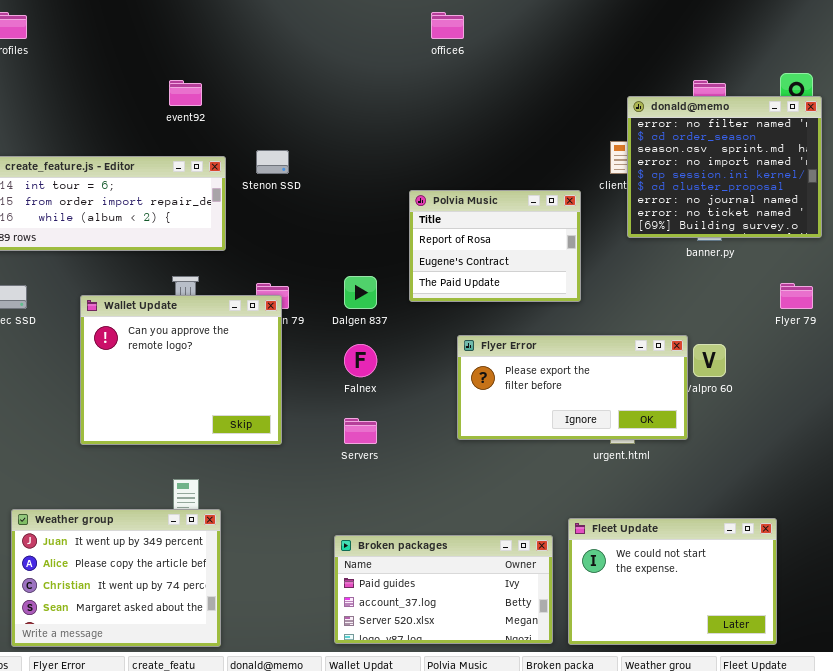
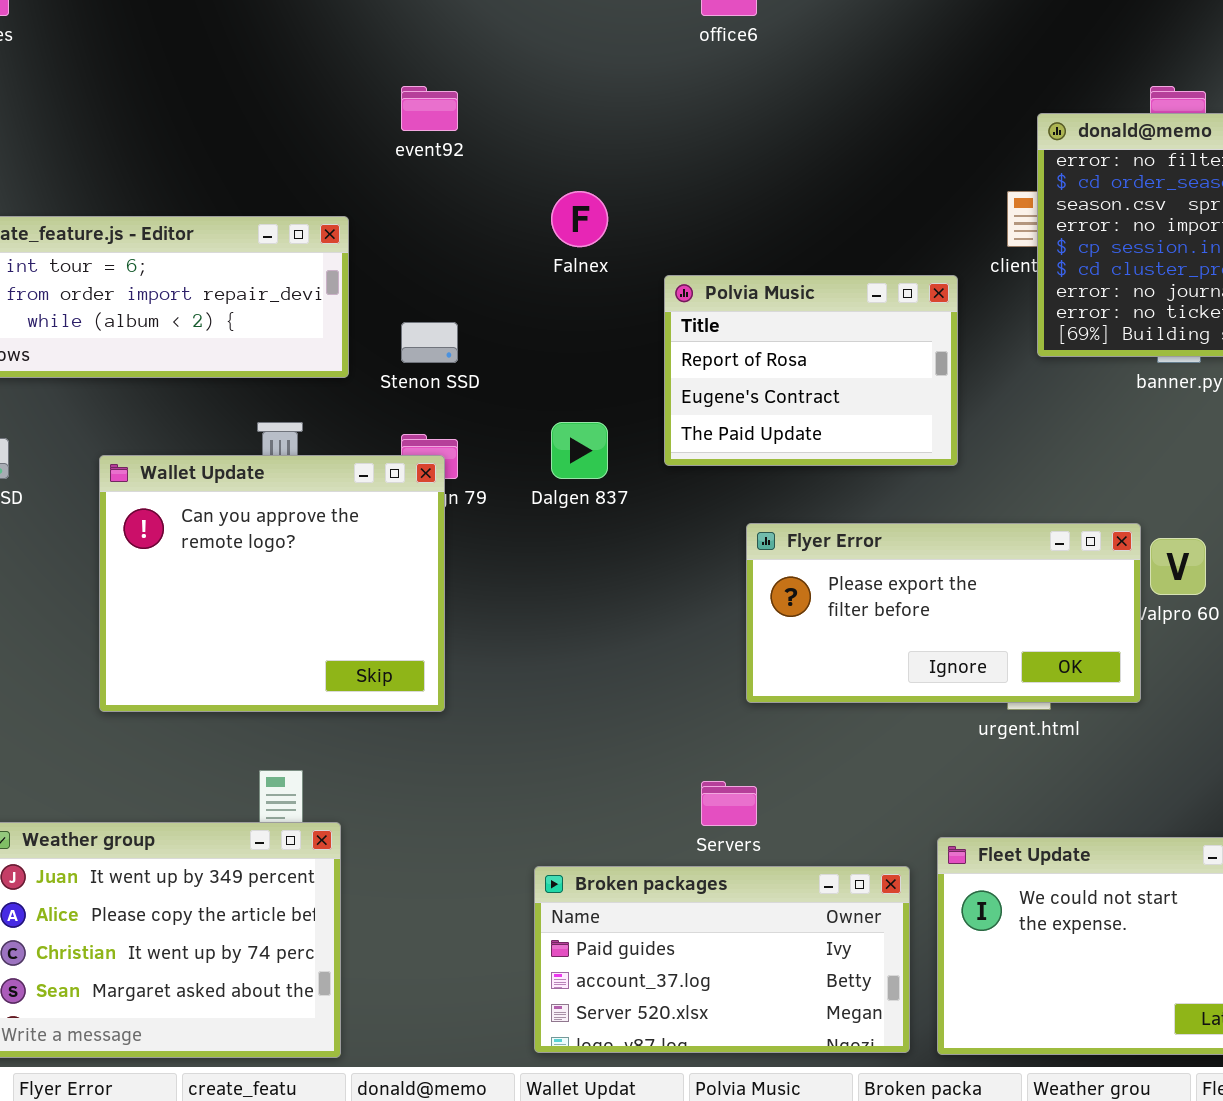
event92: [169,80,202,106] -> [401,86,458,131], moved
Stenon SSD: [256,150,289,174] -> [401,322,458,363], moved
Falnex: [344,344,377,377] -> [551,191,608,247], moved
Servers: [344,418,377,444] -> [701,781,757,826], moved

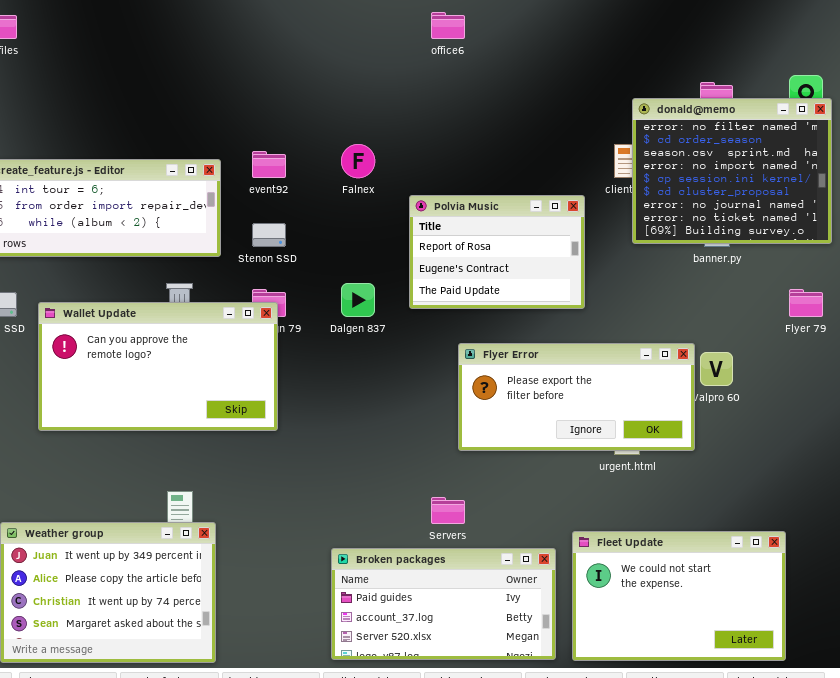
event92: [401,86,458,131] -> [252,151,286,178], moved
Wallet Update: [99,455,445,712] -> [38,302,278,431], resized

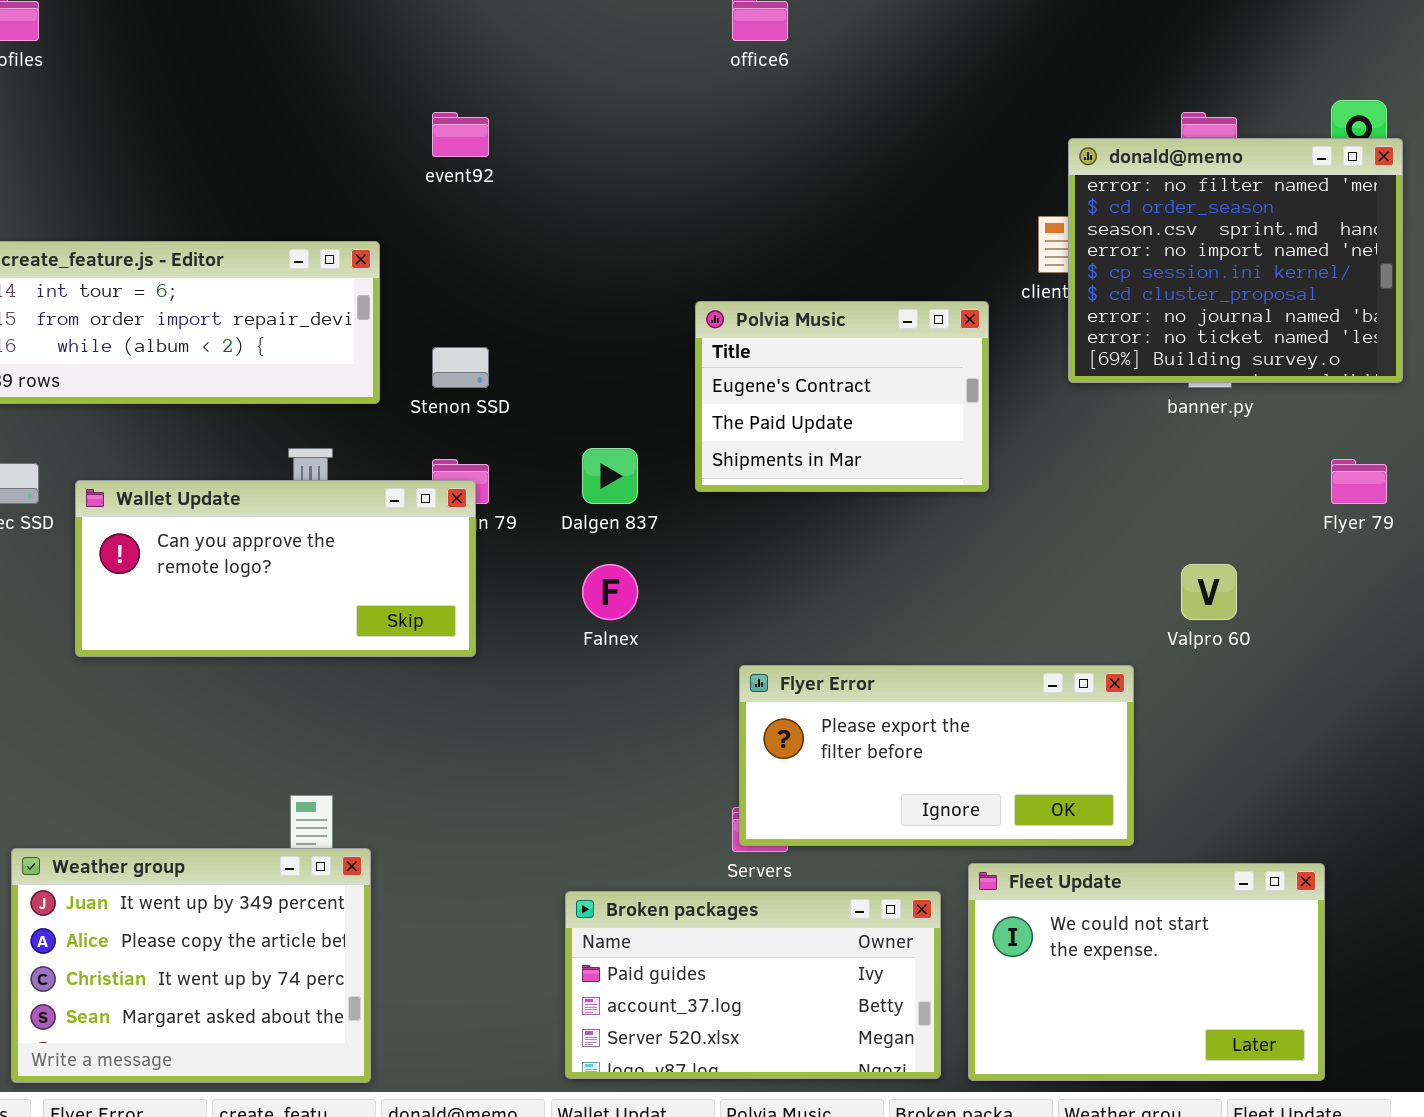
Falnex: [341,144,375,178] -> [582,564,638,620], moved
event92: [252,151,286,178] -> [432,112,489,157], moved
Polvia Music: [409,195,585,309] -> [695,301,989,492], scrolled down 1 row
Wallet Update: [38,302,278,431] -> [75,480,476,657], resized
Flyer Error: [458,343,695,451] -> [739,665,1134,846], moved

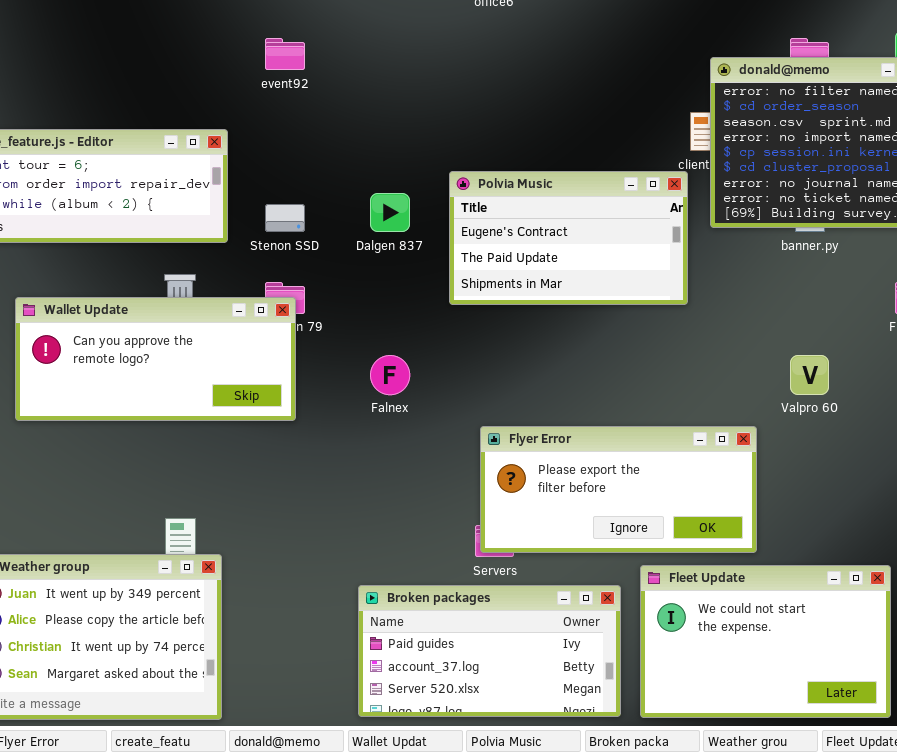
Polvia Music: [695,301,989,492] -> [449,171,688,305], resized
Dalgen 837: [582,448,638,504] -> [370,193,410,232], moved

